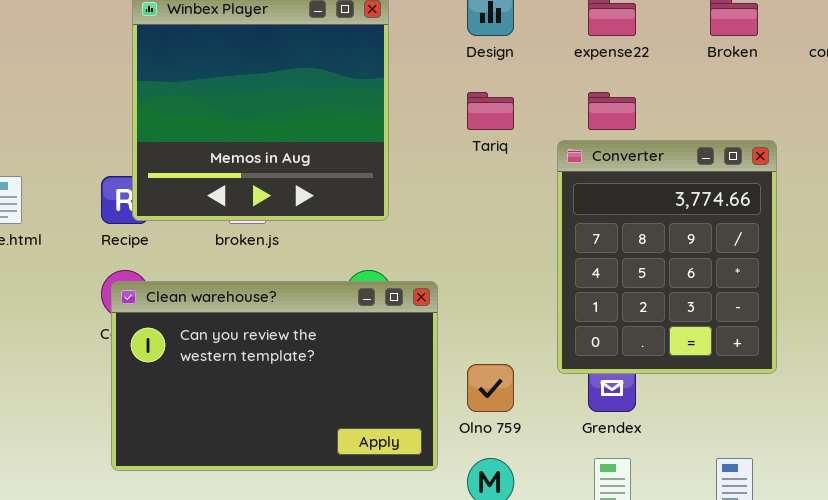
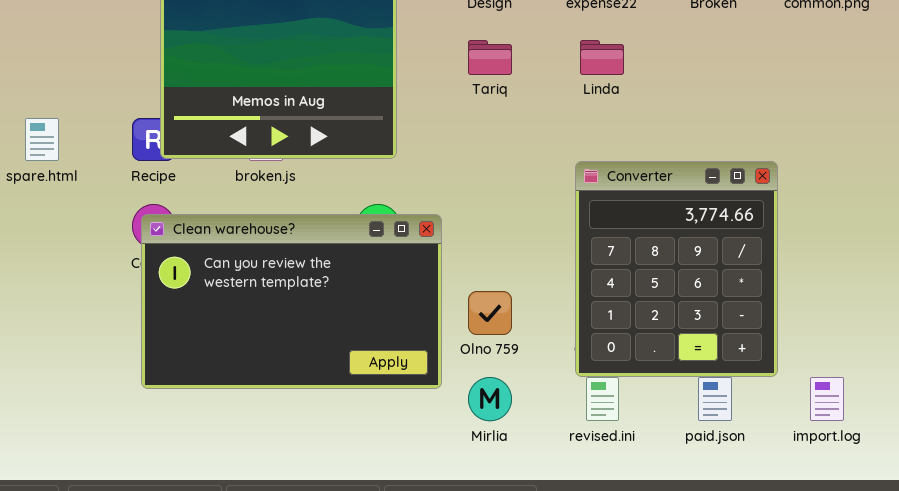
Converter: [557,140,777,374] -> [575,161,778,377], moved

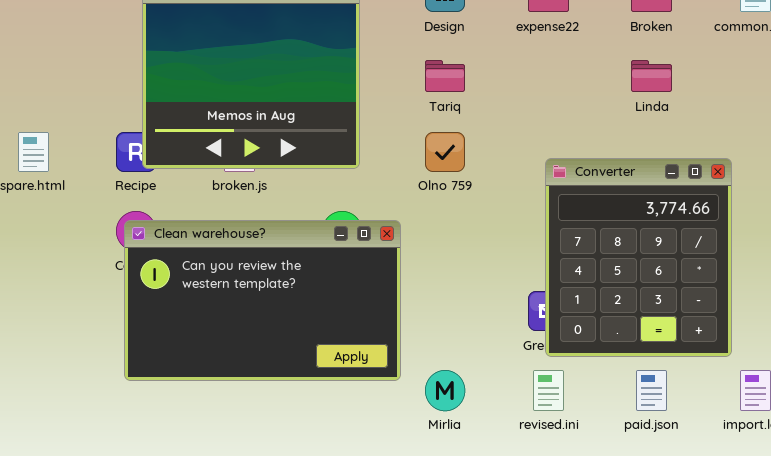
Linda: [580,40,624,75] -> [631,60,672,92], moved
Converter: [575,161,778,377] -> [545,158,732,357], moved
Olno 759: [468,291,512,335] -> [425,132,465,172], moved

